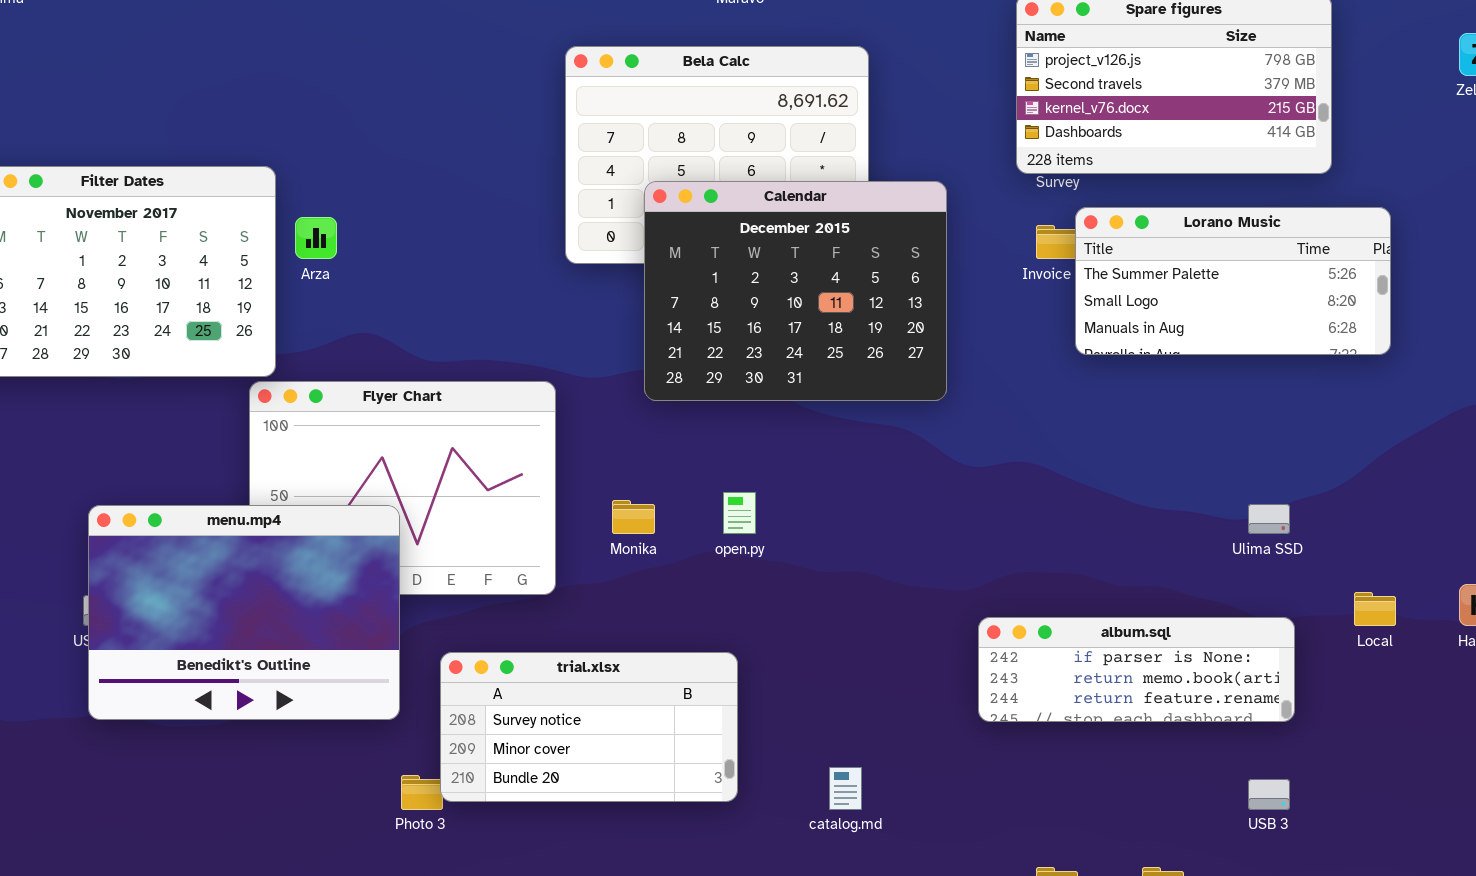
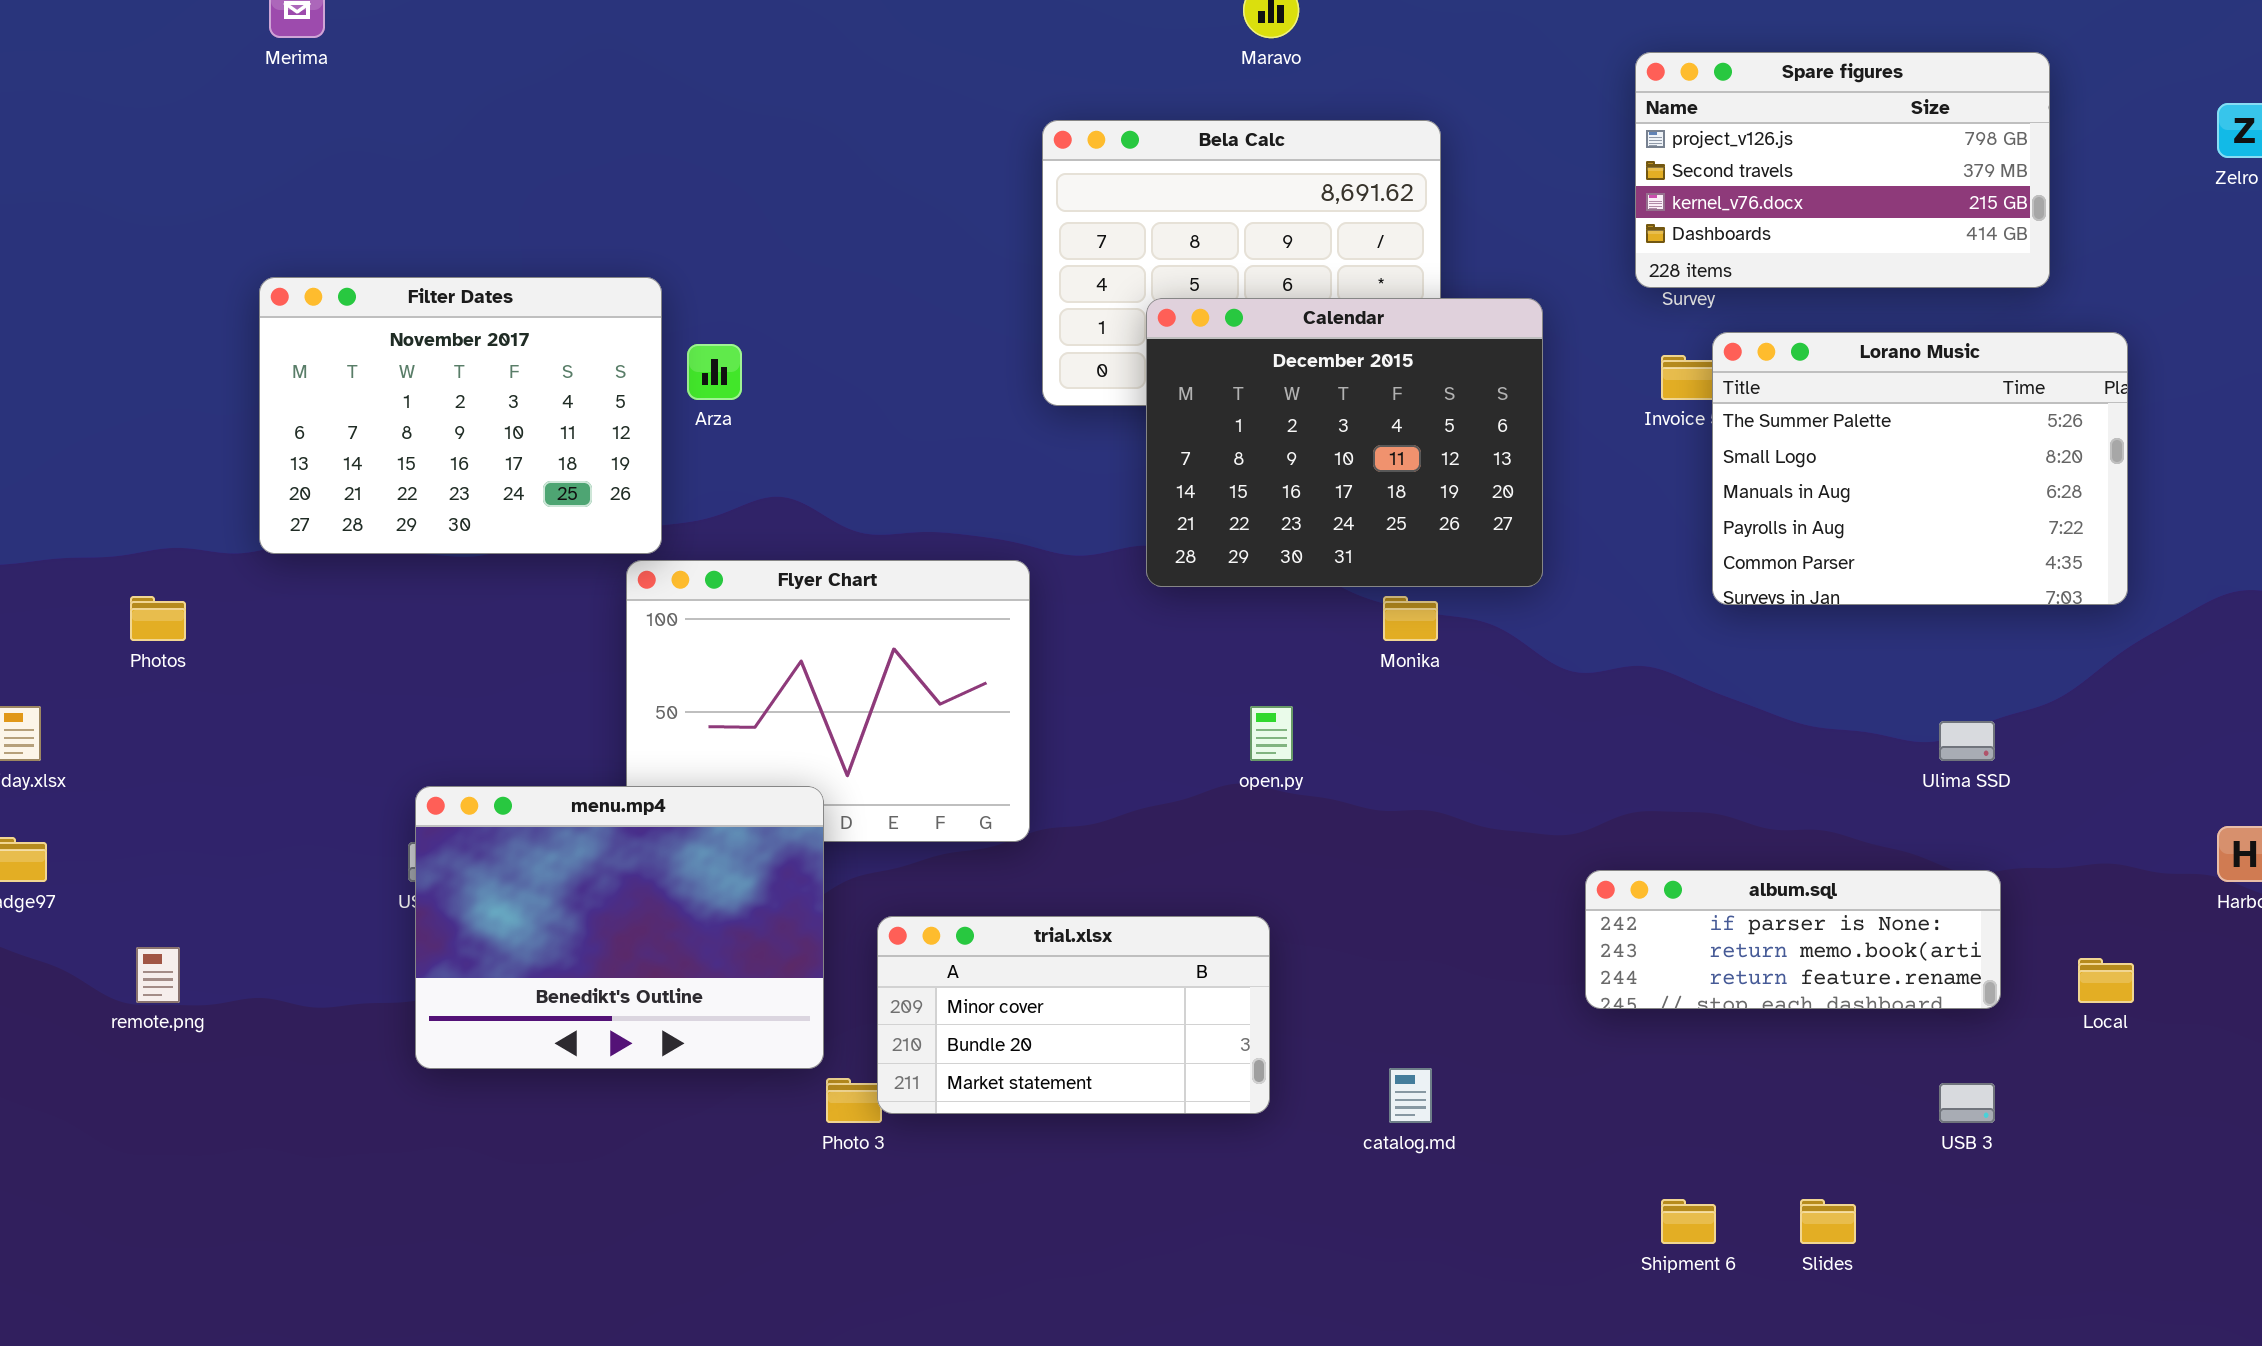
Lorano Music: [1075,207,1391,355] -> [1712,332,2128,605], resized
Monika: [612,500,655,534] -> [1383,596,1438,641], moved
menu.mp4: [88,505,400,720] -> [415,786,824,1069], moved
Local: [1354,592,1396,626] -> [2078,958,2134,1003], moved
trial.xlsx: [440,652,738,802] -> [877,916,1270,1114], scrolled down 1 row

